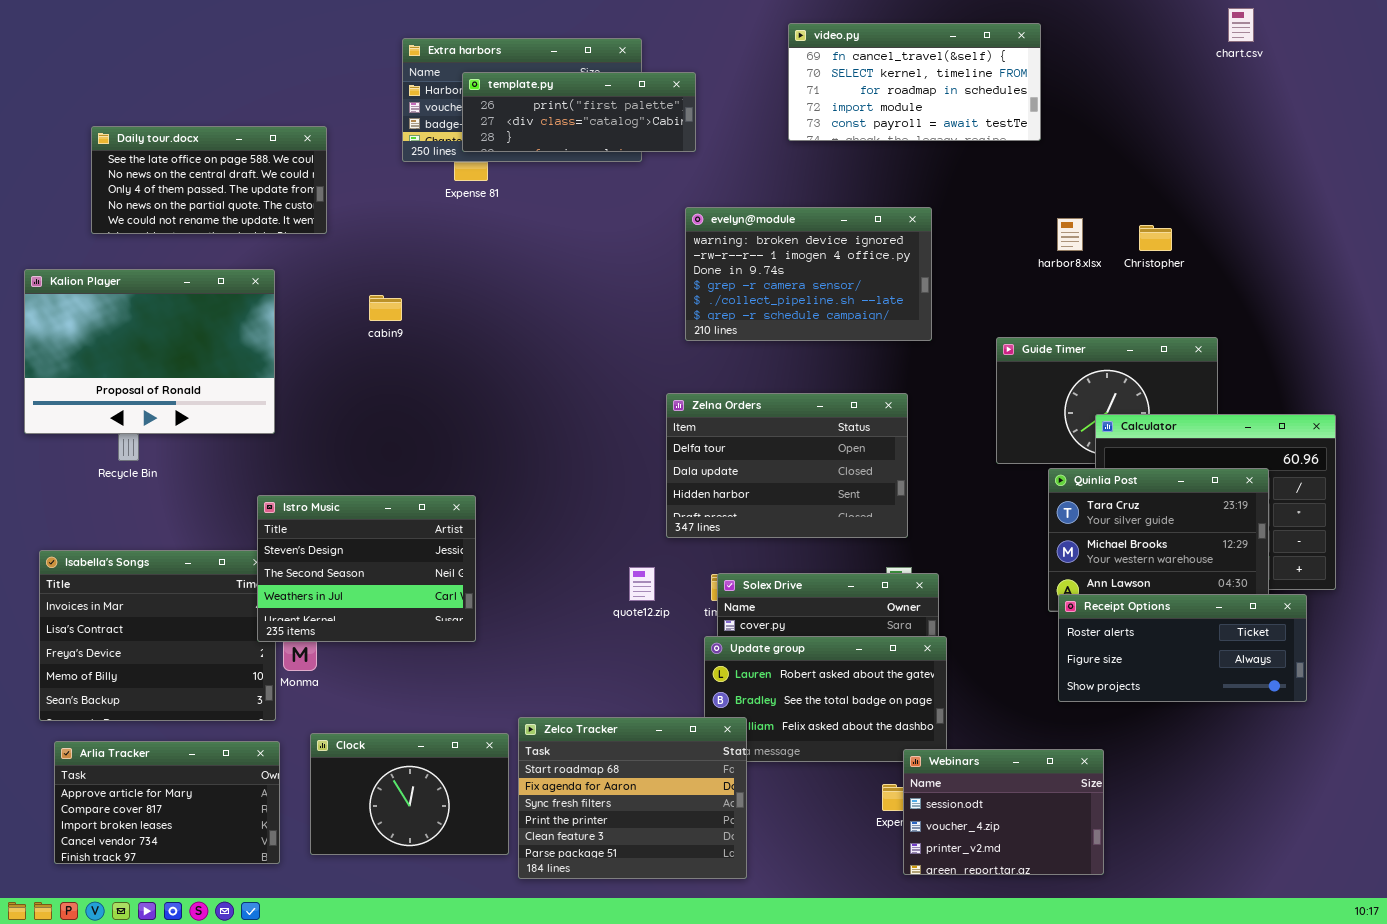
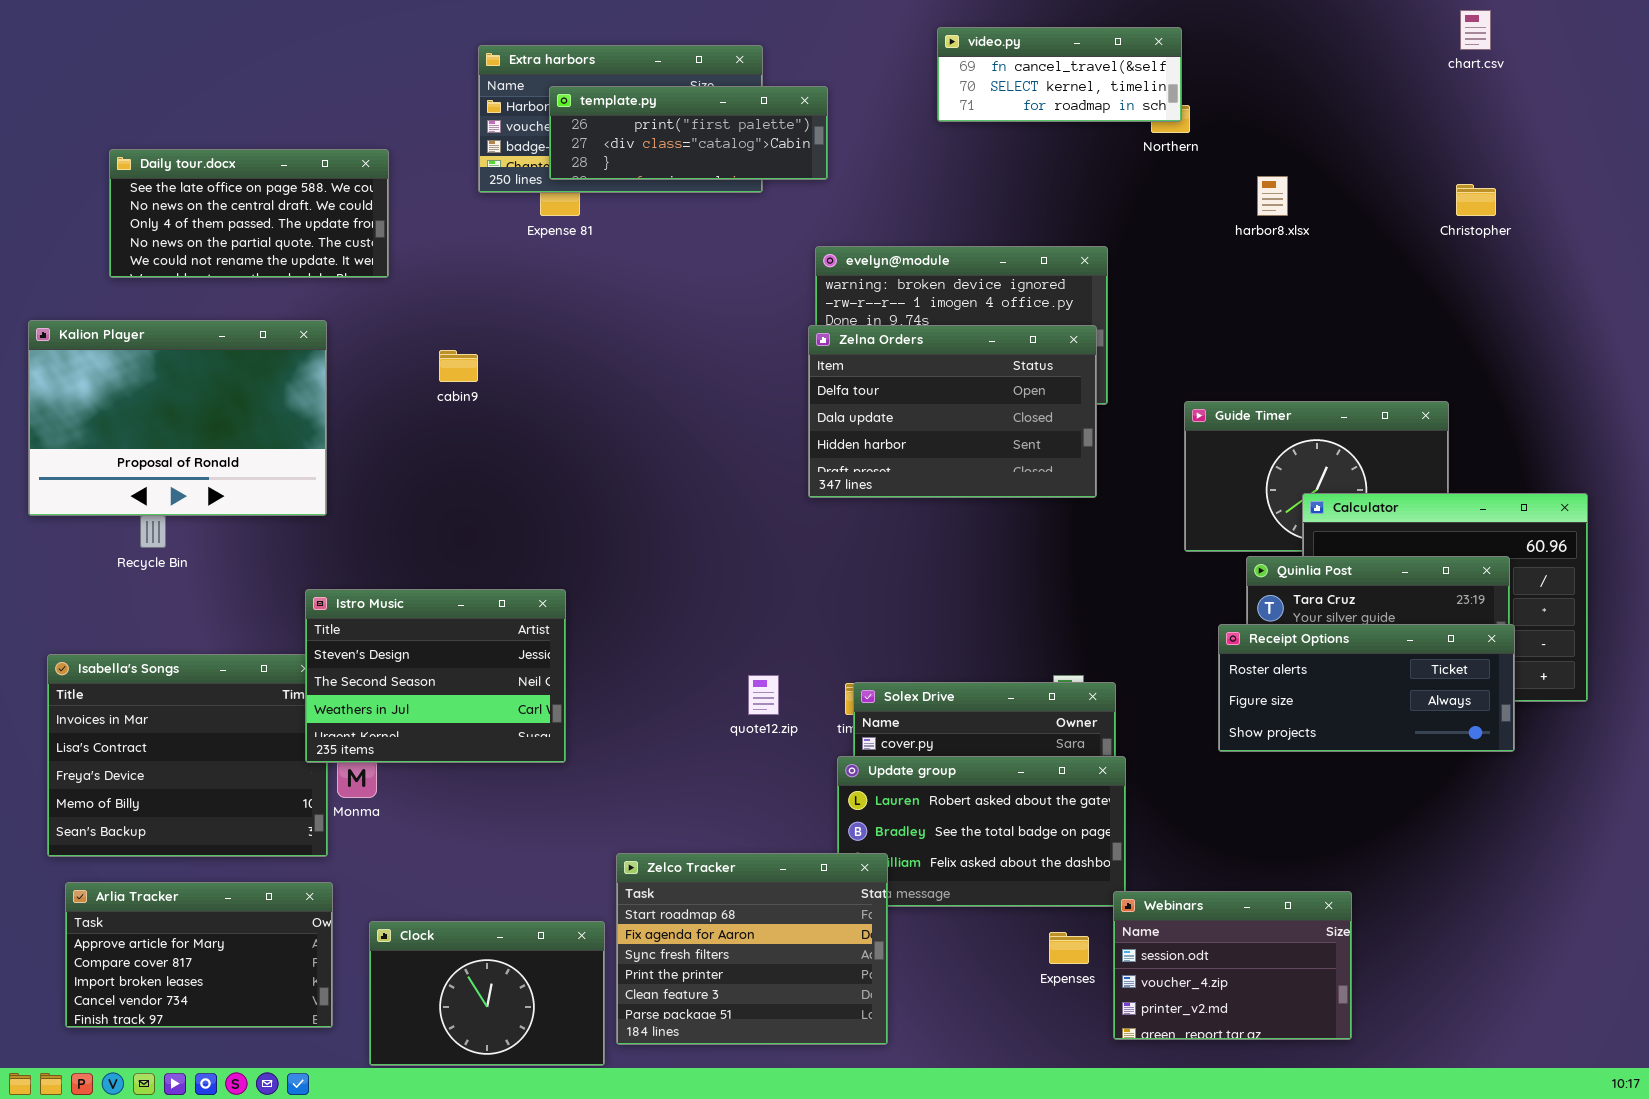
video.py: [788,23,1041,141] -> [937,27,1182,122], resized
harbor8.xlsx: [1057,218,1083,251] -> [1257,176,1288,216], moved
Christopher: [1139,225,1172,251] -> [1456,184,1496,216], moved
Zelna Orders: [666,393,908,538] -> [808,325,1097,498], moved
Receipt Options: [1058,594,1307,702] -> [1218,624,1515,752], moved
Clock: [310,733,509,855] -> [369,921,605,1066], moved
Webinars: [903,749,1104,875] -> [1113,891,1352,1040], moved

